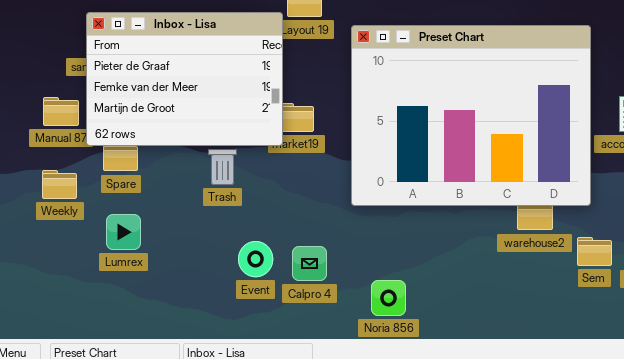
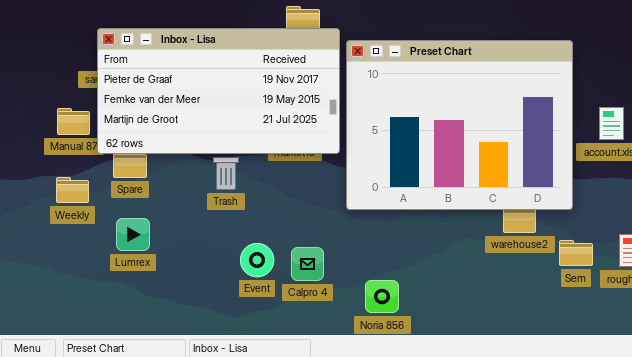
Inbox - Lisa: [86,12,283,146] -> [97,28,340,154], resized

